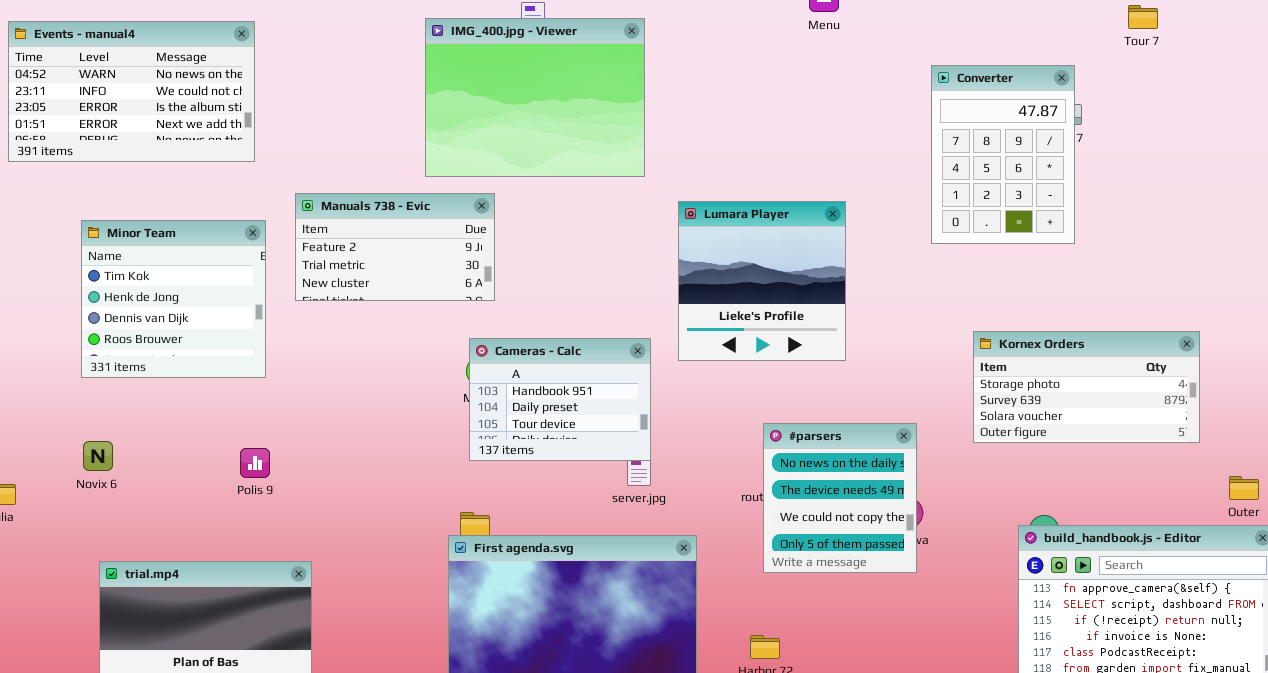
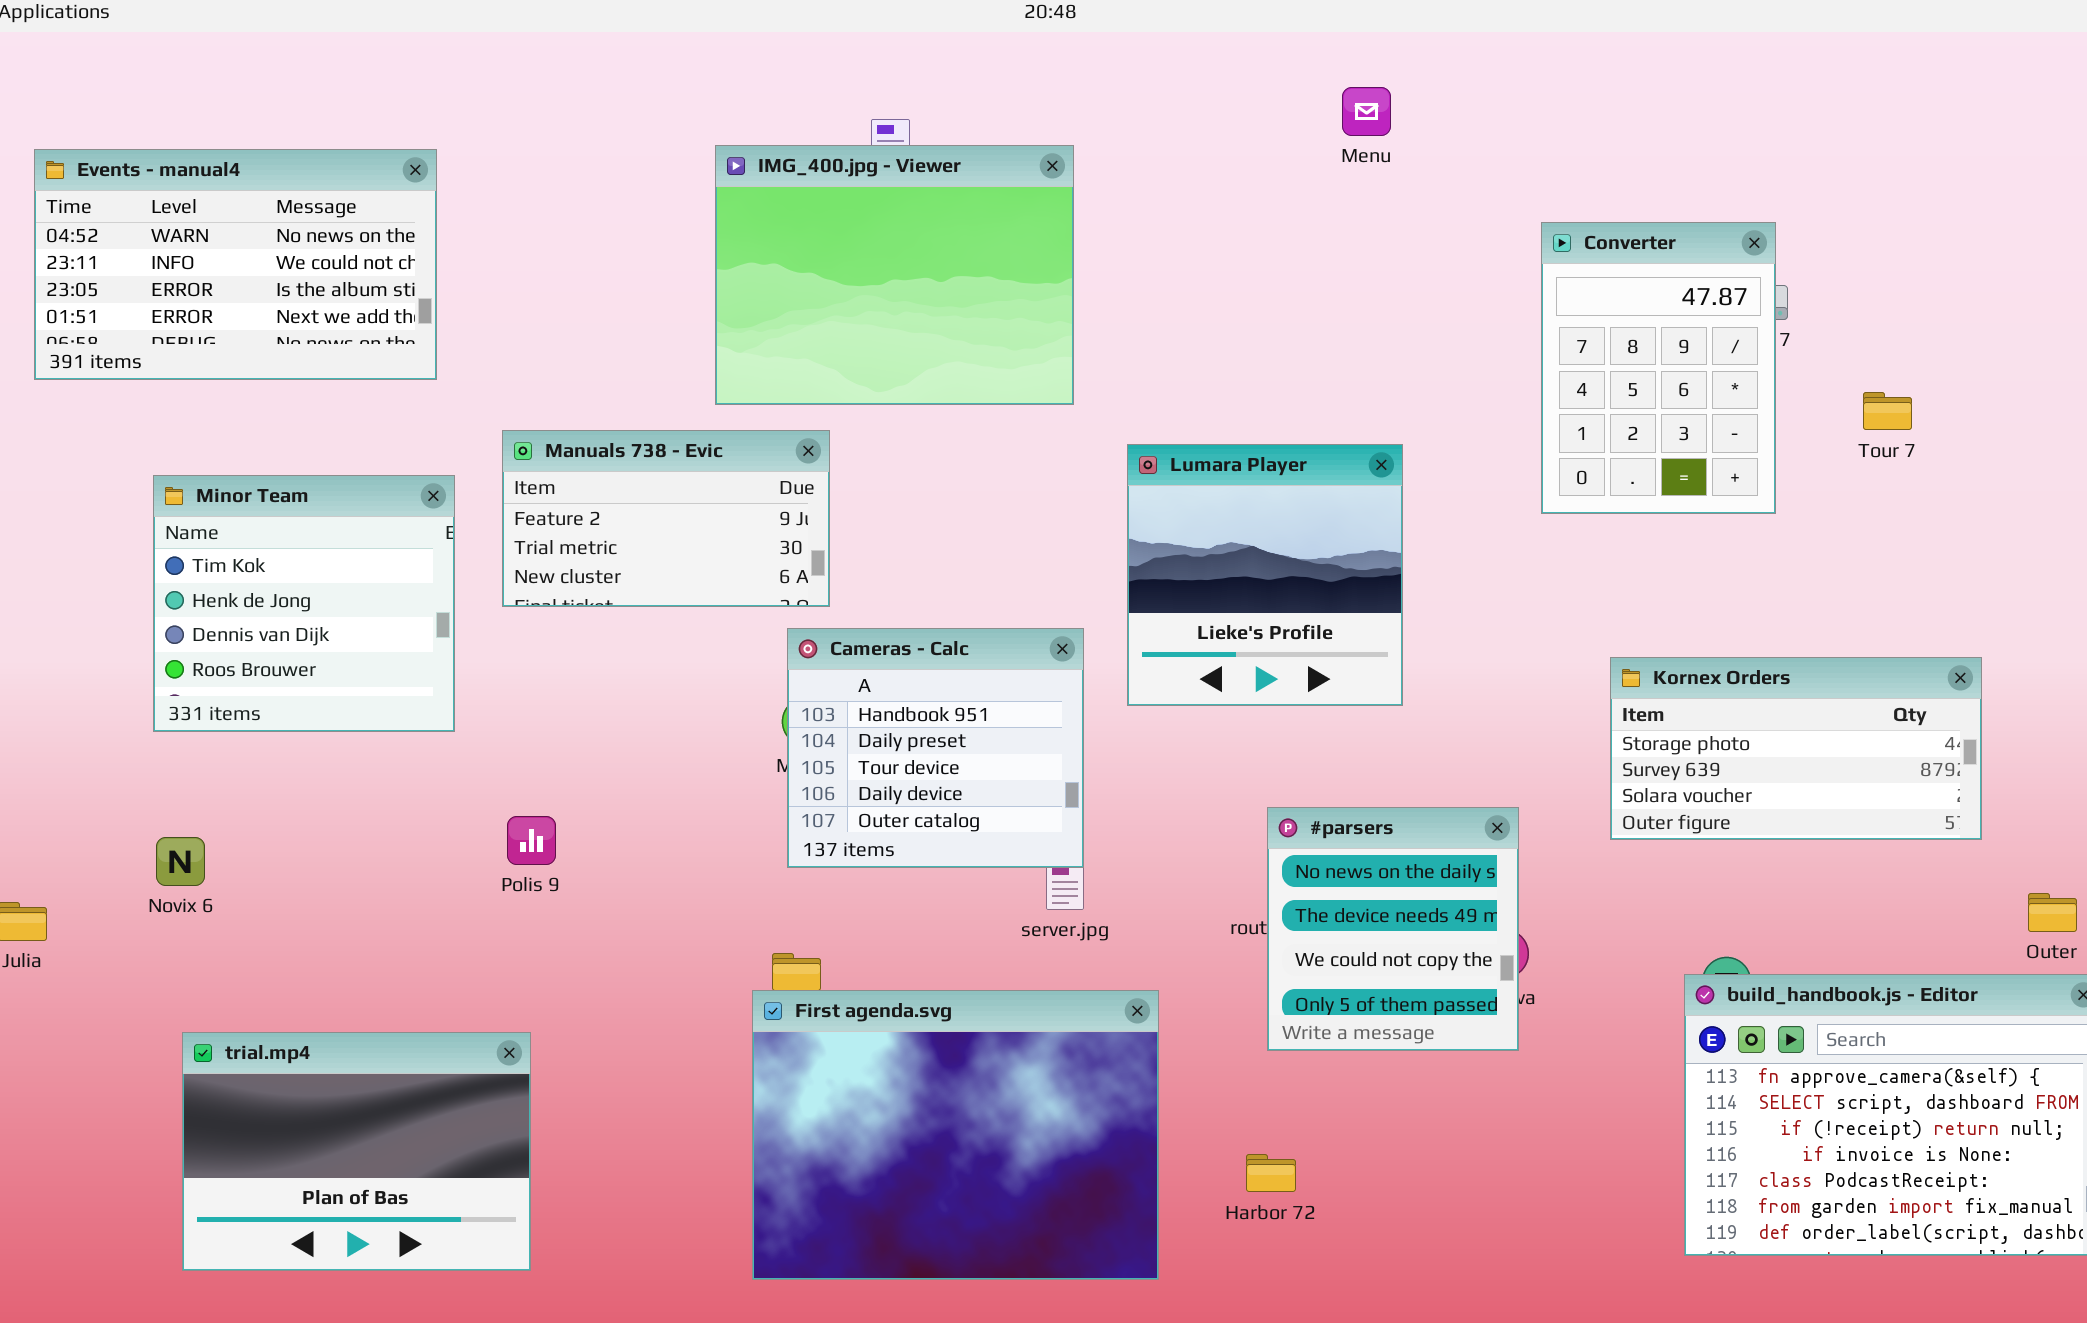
Tour 7: [1128,5,1158,29] -> [1863,392,1912,430], moved
Cameras - Calc: [469,338,651,461] -> [787,628,1084,868], resized
Polis 9: [240,448,270,478] -> [507,816,556,865], moved

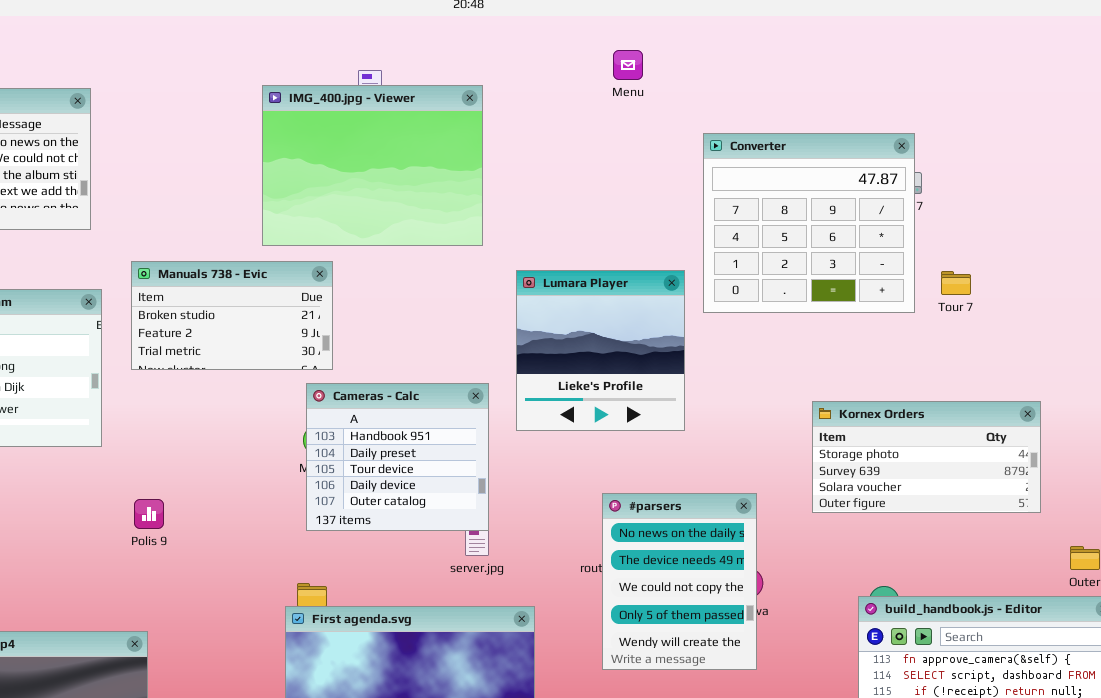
Menu: [1342,87,1391,136] -> [613,50,643,80], moved
Converter: [1541,222,1776,514] -> [703,133,915,313], resized
Tour 7: [1863,392,1912,430] -> [941,271,971,295], moved
Manuals 738 - Evic: [502,430,830,607] -> [131,261,333,370], scrolled up 1 row
#parsers: [1267,807,1519,1051] -> [602,493,757,670], resized

